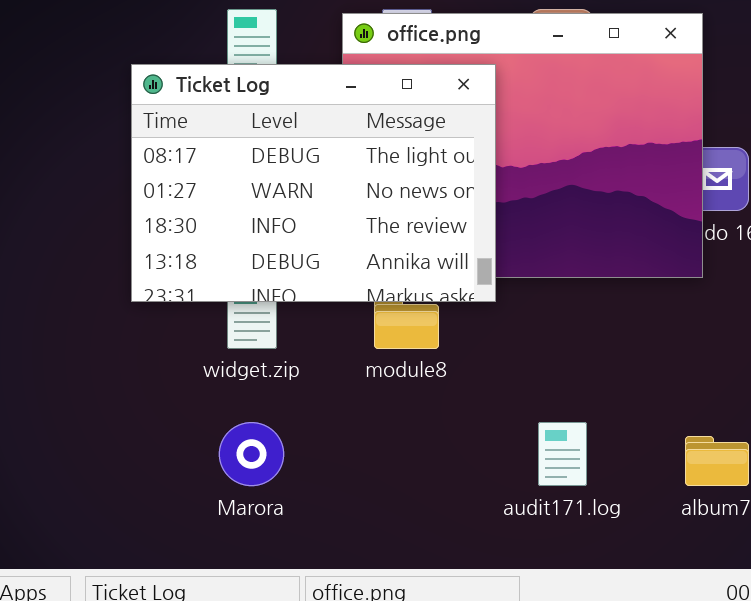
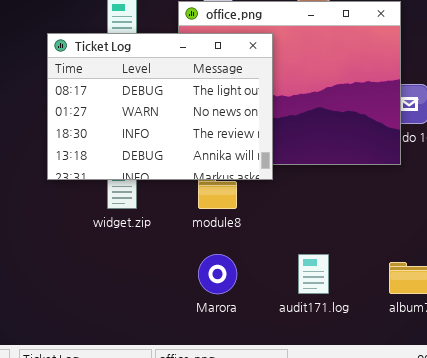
Marora: [219,422,284,486] -> [198,254,237,294], moved

